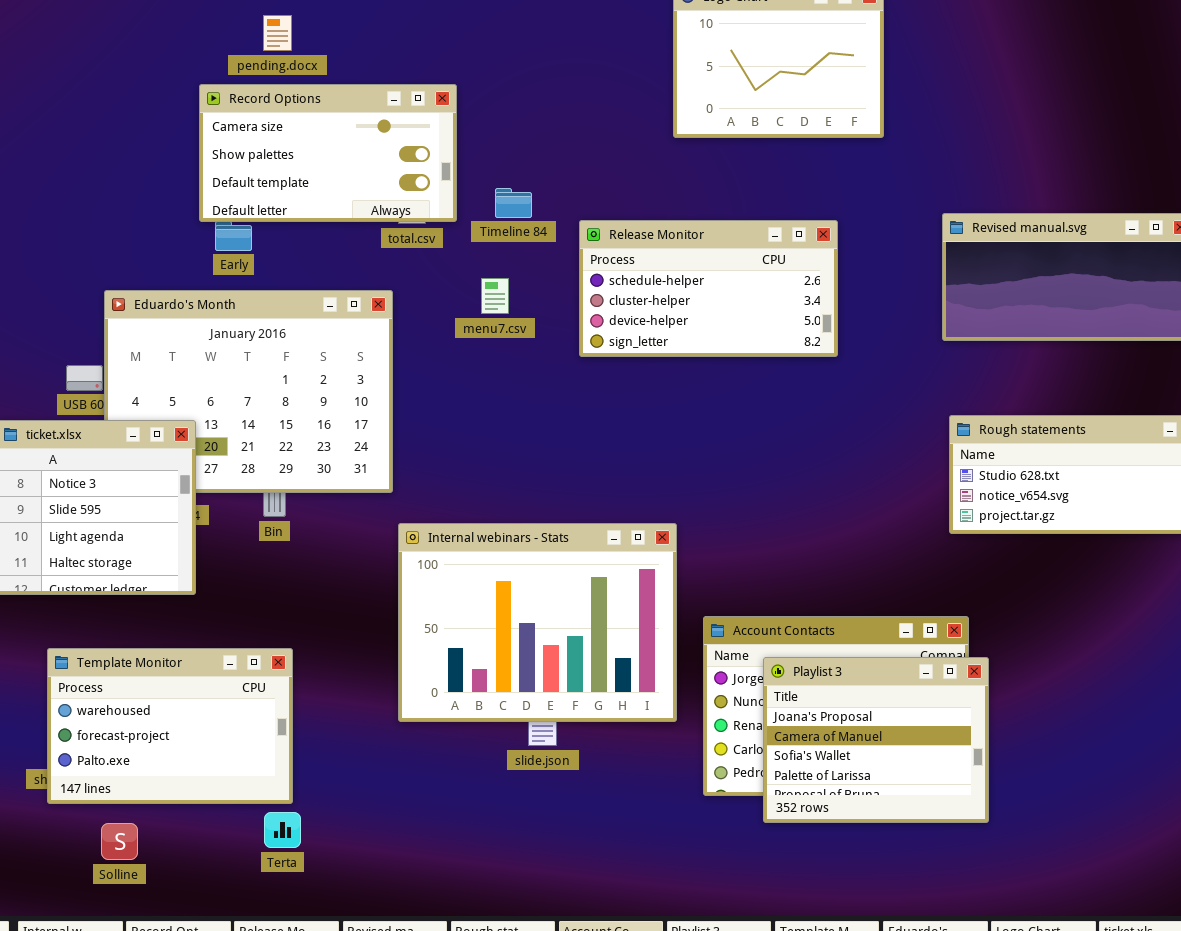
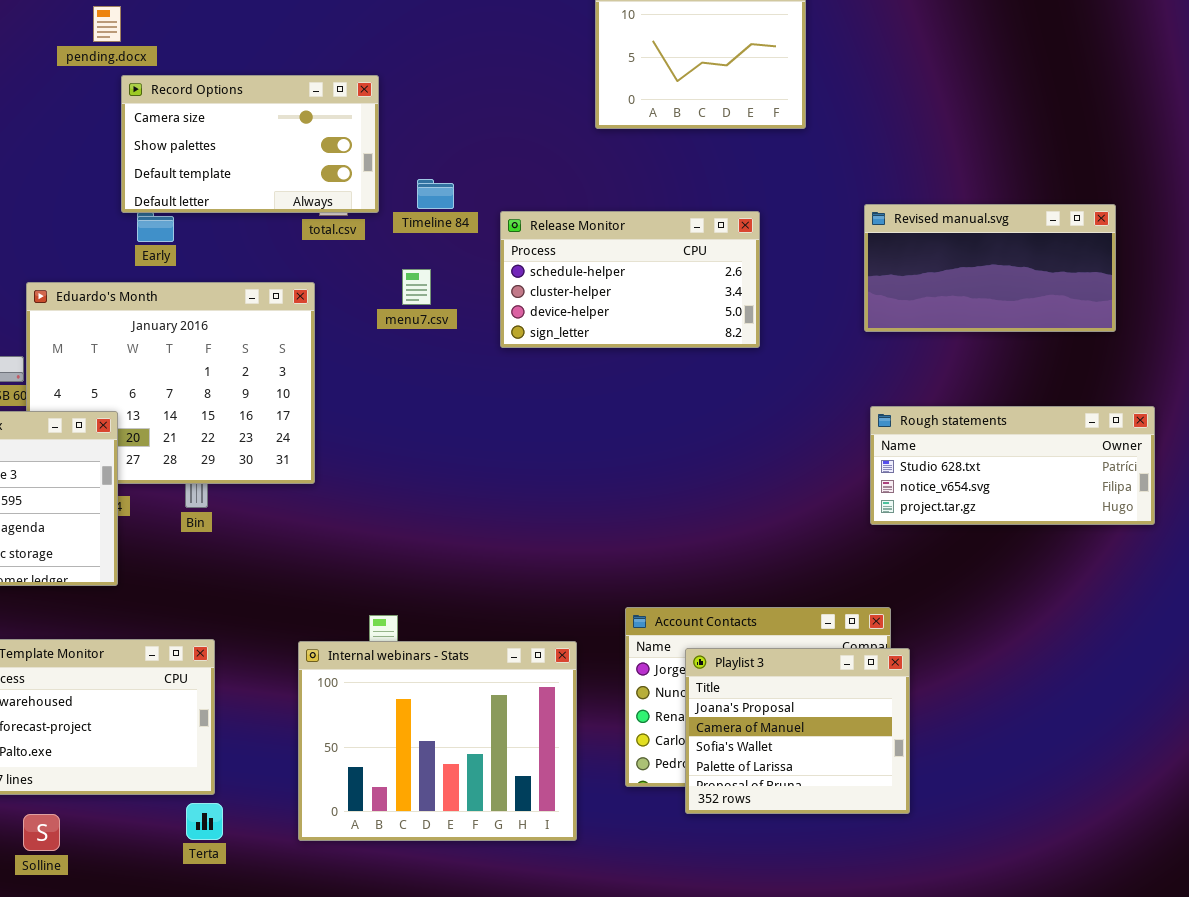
pending.docx: [263,15,292,51] -> [93,6,121,42], moved
Internal webinars - Stats: [398,523,677,722] -> [298,641,577,841], moved

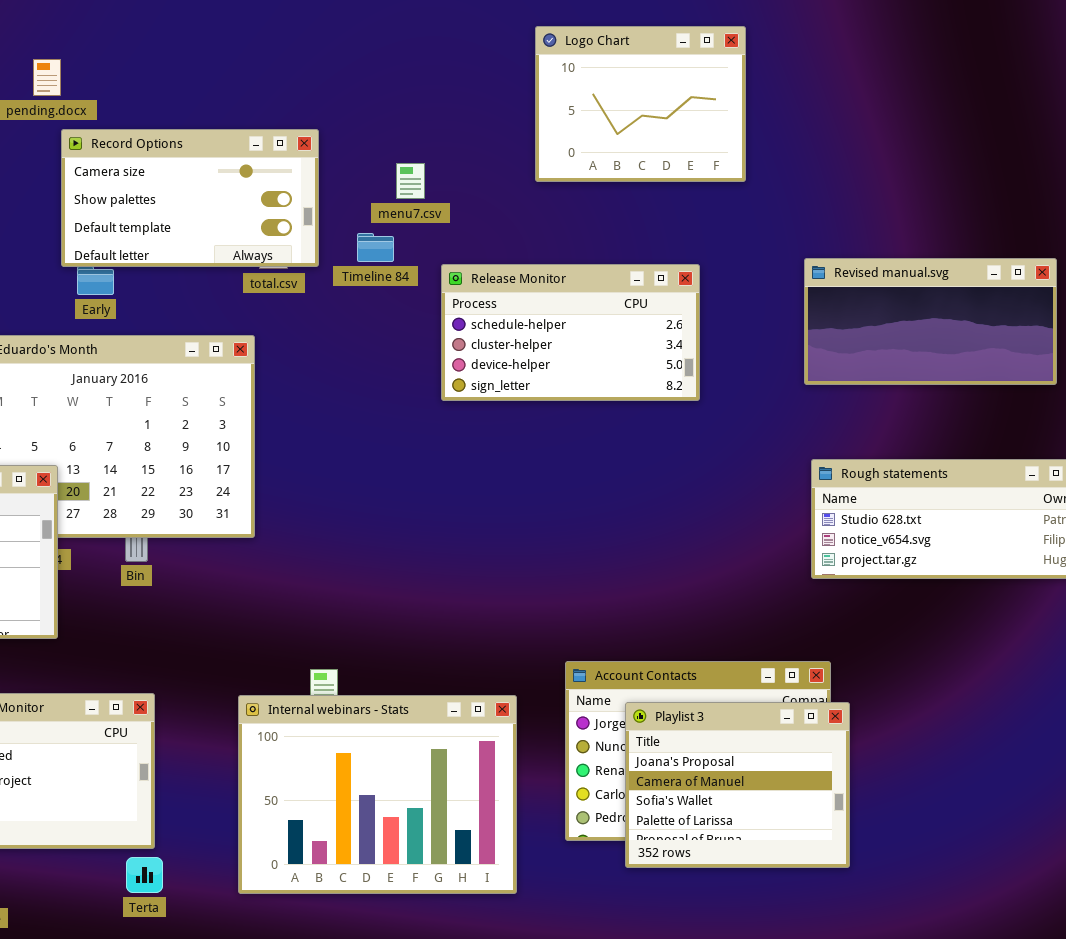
menu7.csv: [402,269,431,305] -> [396,163,425,199], moved

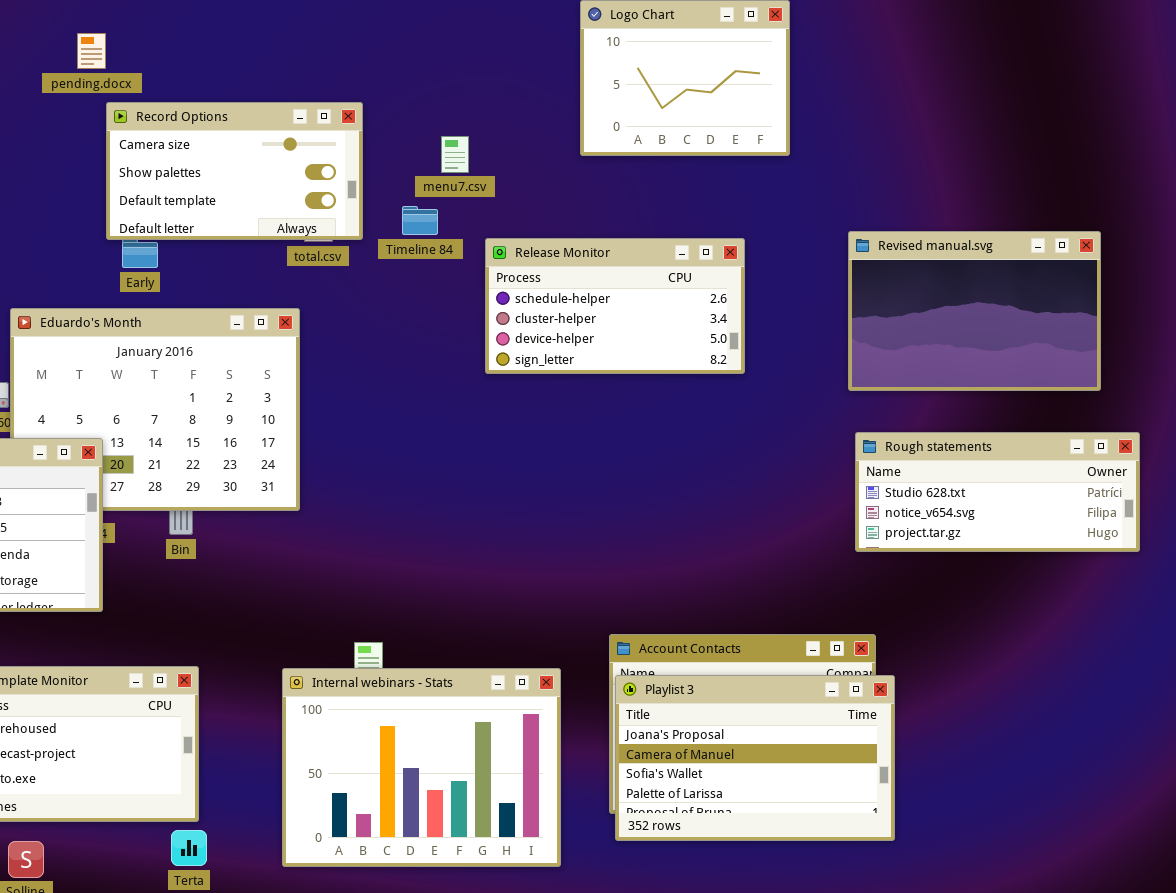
Revised manual.svg: [804,258,1057,385] -> [848,231,1101,391], resized
Playlist 3: [625,702,850,868] -> [615,675,895,841], resized

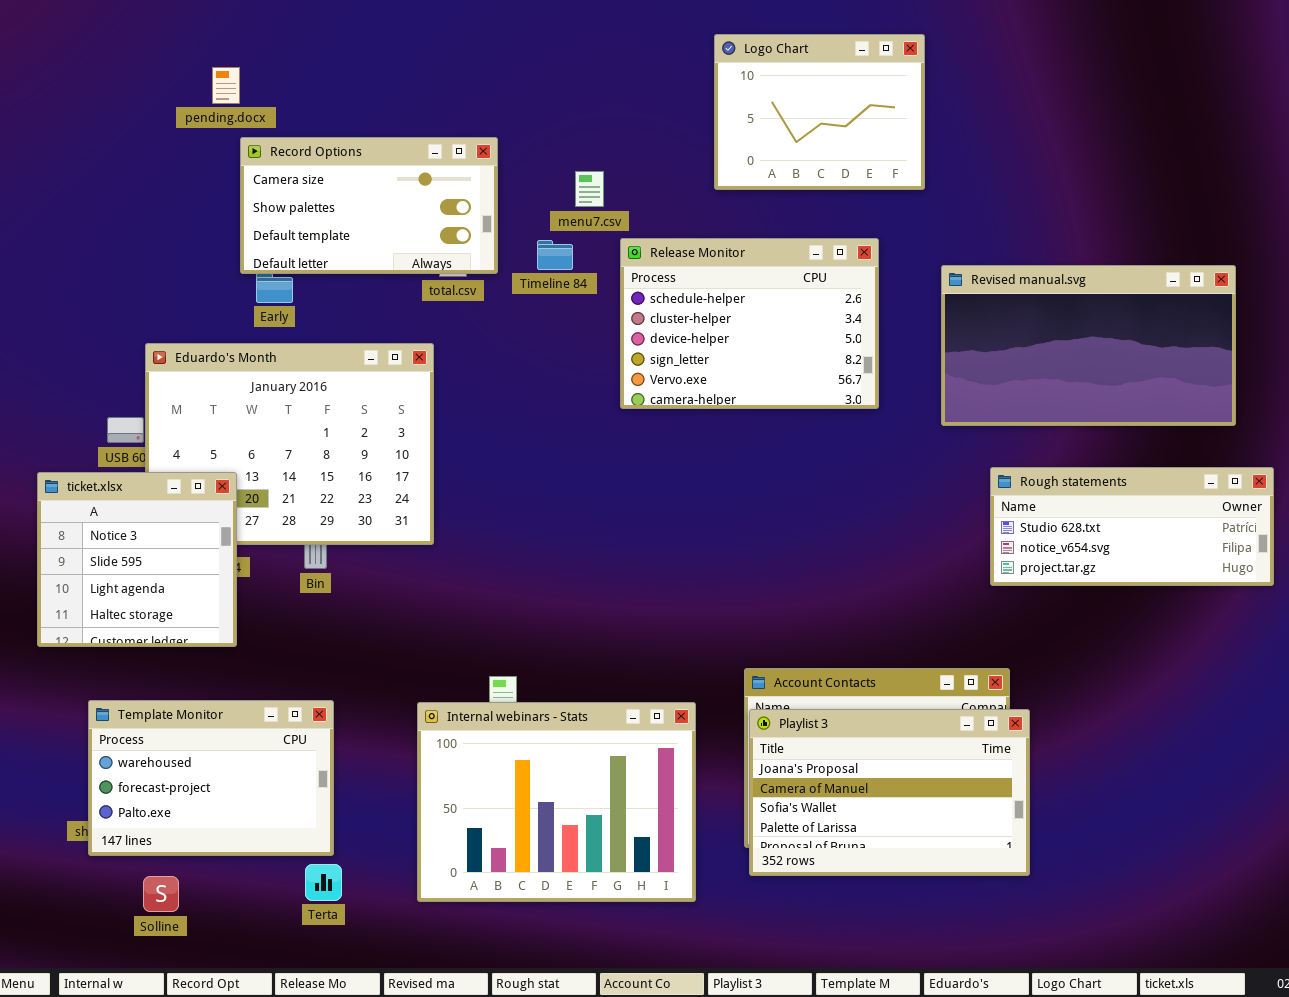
Revised manual.svg: [848,231,1101,391] -> [941,265,1236,426], resized
Release Monitor: [485,238,745,374] -> [620,238,879,409], resized

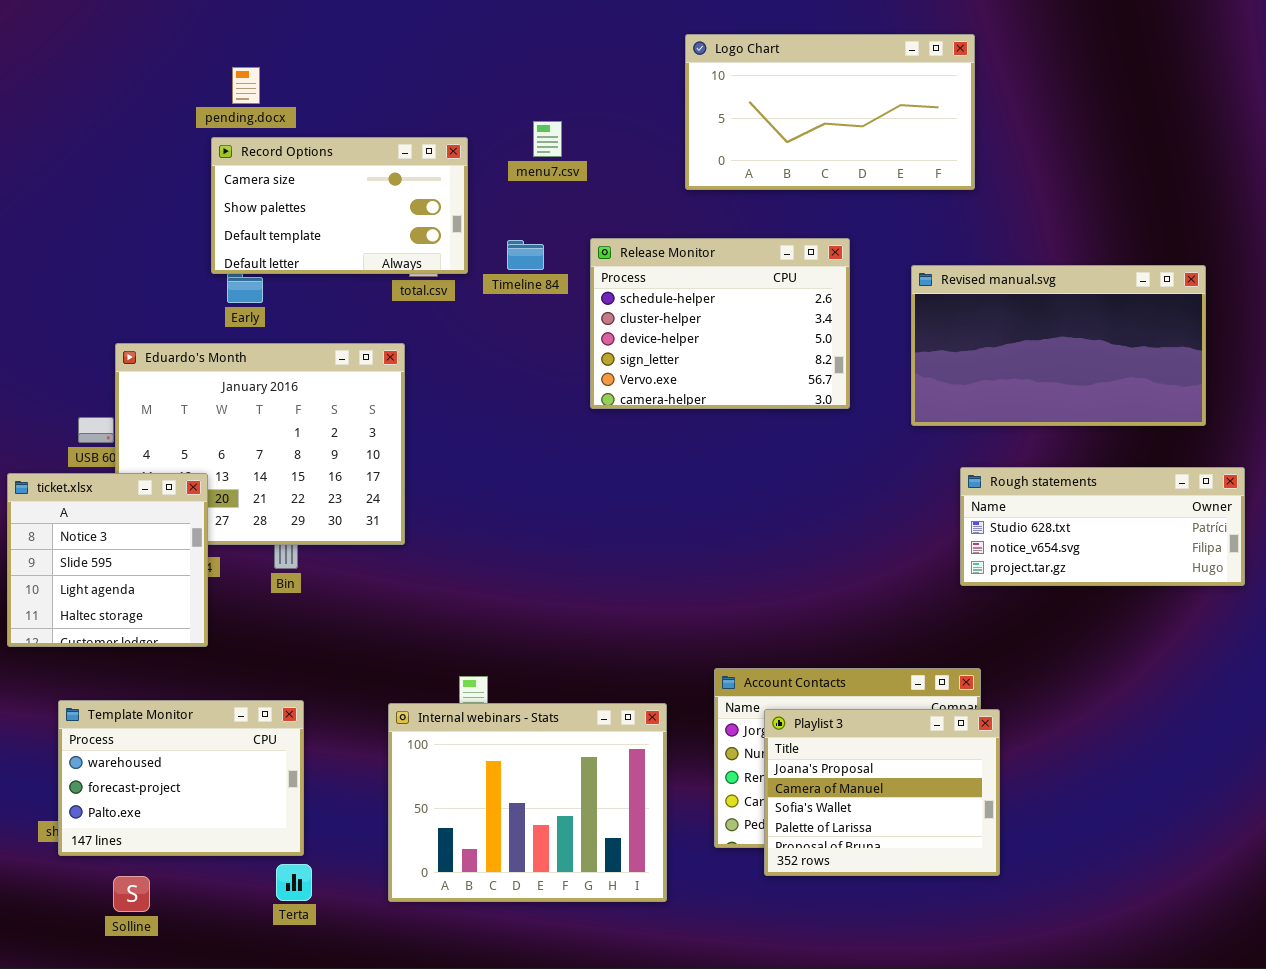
Logo Chart: [714,34,925,190] -> [685,34,975,190], resized
pending.docx: [212,67,240,104] -> [232,67,260,104], moved
menu7.csv: [575,171,604,207] -> [533,121,562,157], moved
Playlist 3: [749,709,1030,876] -> [764,709,1000,876], resized

